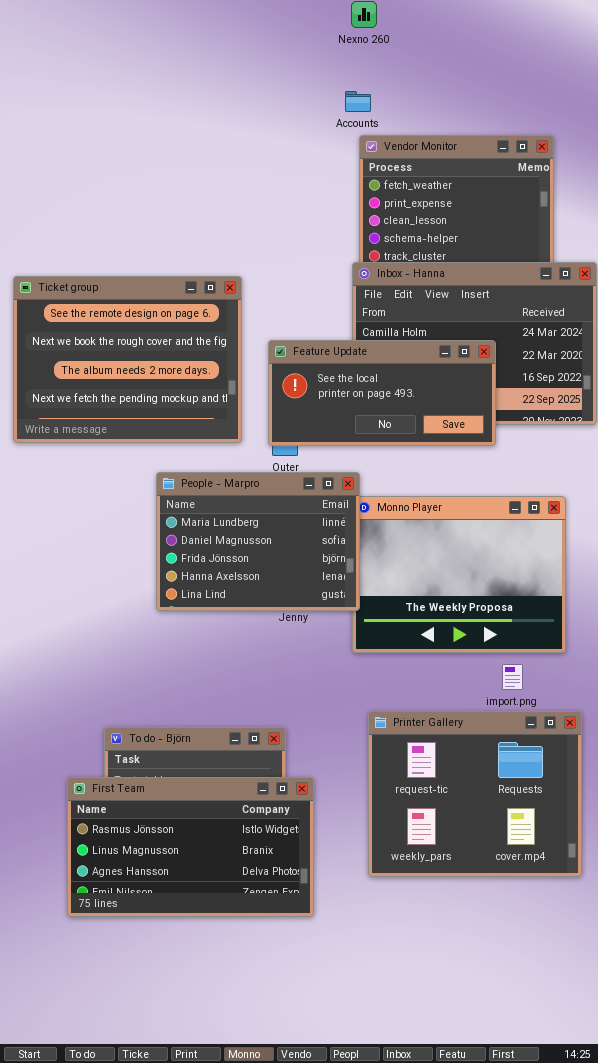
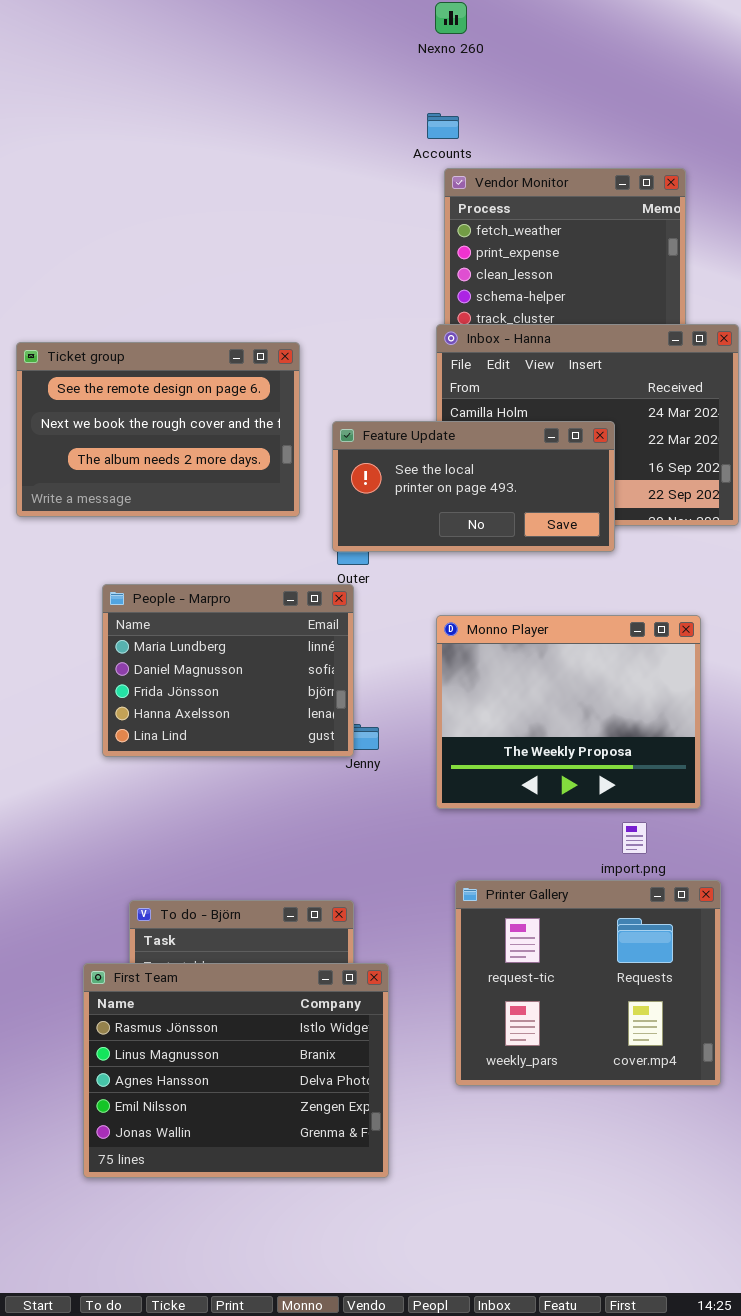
Ticket group: [13,276,242,443] -> [16,342,300,517], resized
People - Marpro: [156,472,360,611] -> [102,584,354,757], moved
First Team: [67,777,314,917] -> [83,963,389,1178], resized

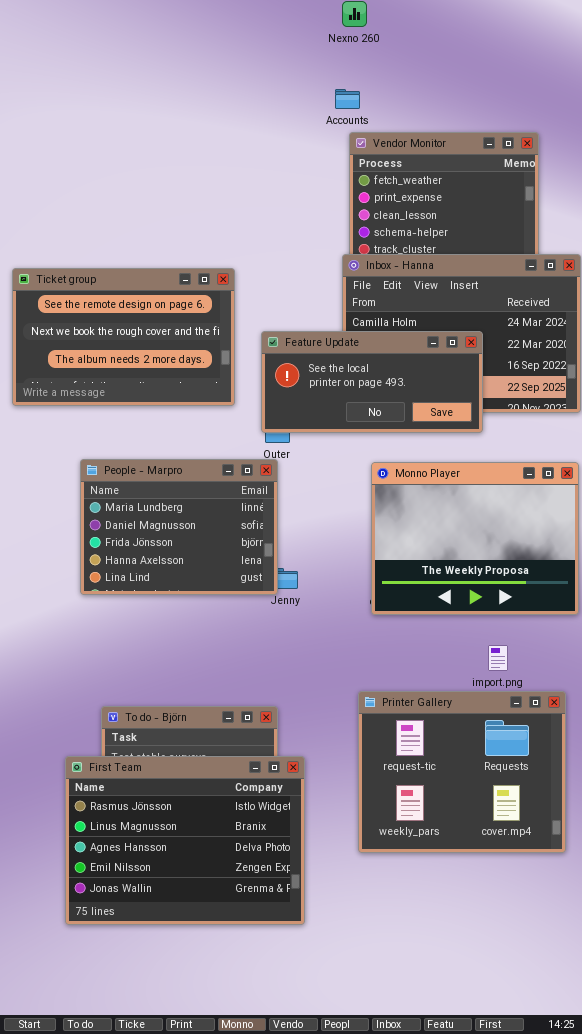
Monno Player: [436,615,701,809] -> [371,462,579,615], moved

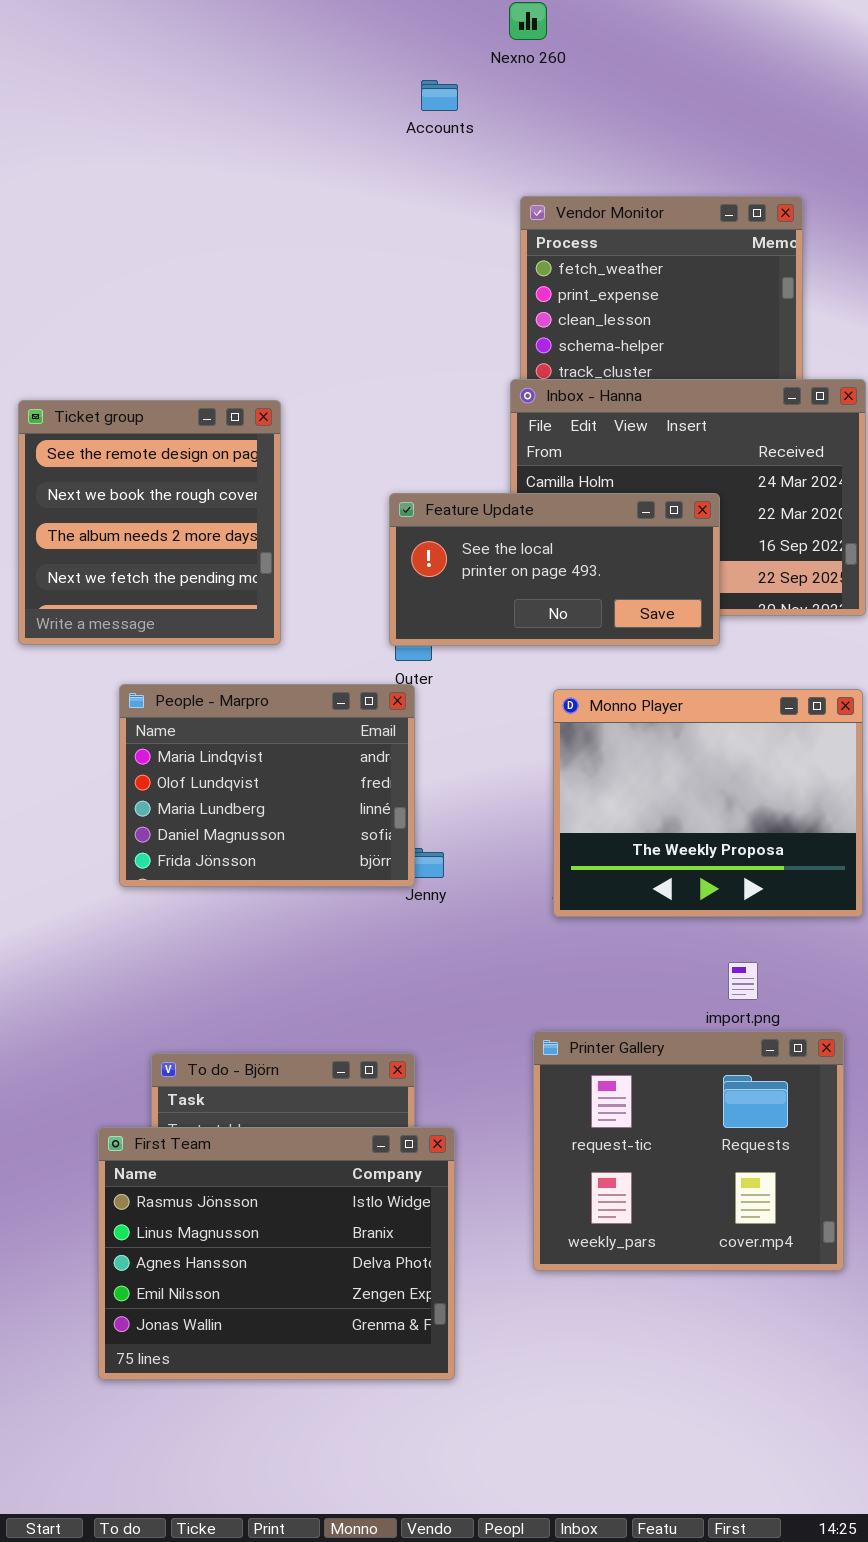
Accounts: [335,89,360,109] -> [421,80,458,111], moved
Ticket group: [12,268,235,406] -> [18,400,281,645], resized
People - Marpro: [80,459,278,595] -> [119,684,415,887], scrolled up 2 rows

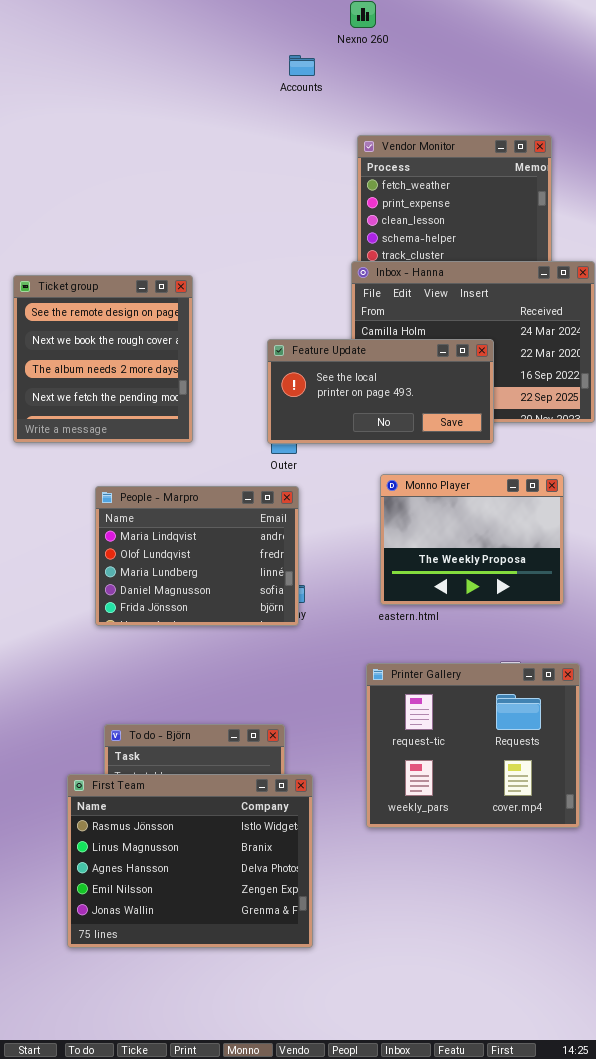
People - Marpro: [119,684,415,887] -> [95,486,299,626], moved
Monno Player: [553,689,863,917] -> [380,474,564,605], resized
Printer Gallery: [533,1031,844,1271] -> [366,663,580,828], moved

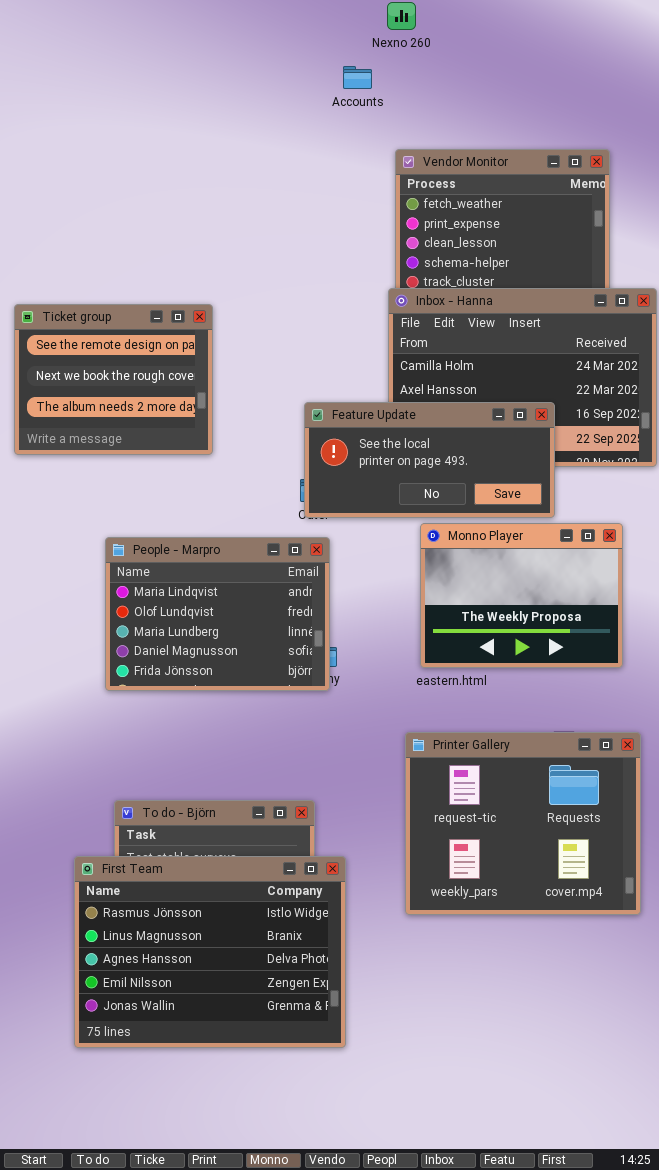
Accounts: [289,55,315,76] -> [343,66,372,89], moved
Ticket group: [13,275,193,443] -> [14,304,213,455], resized
Feature Update: [267,339,494,444] -> [304,402,555,518], moved

